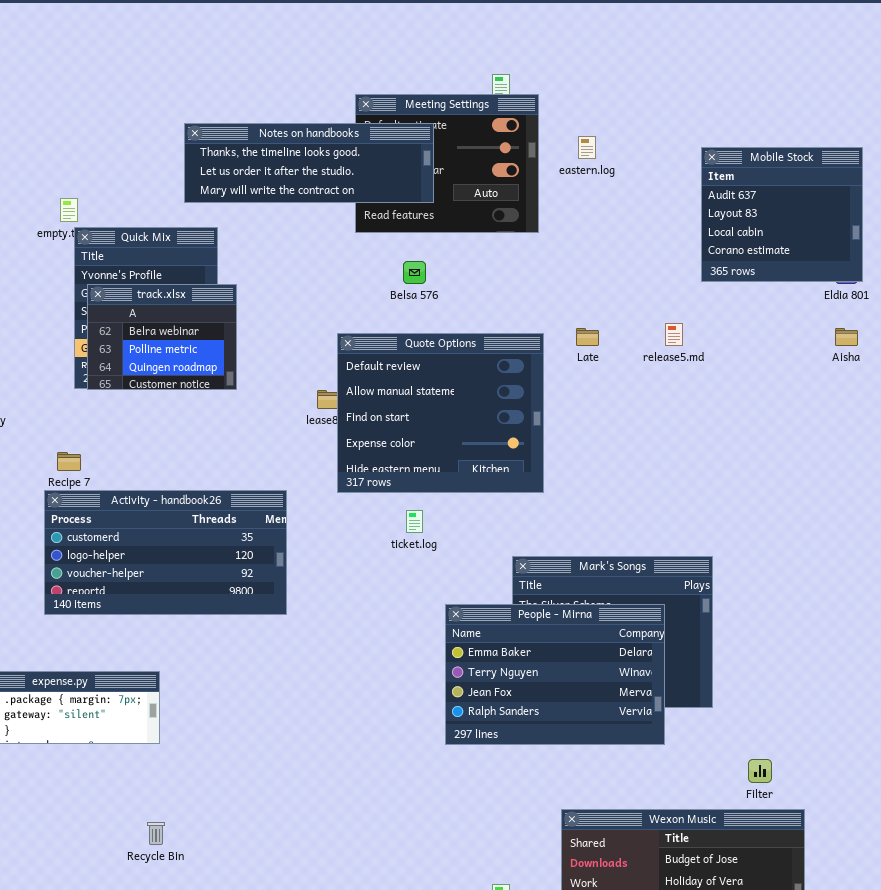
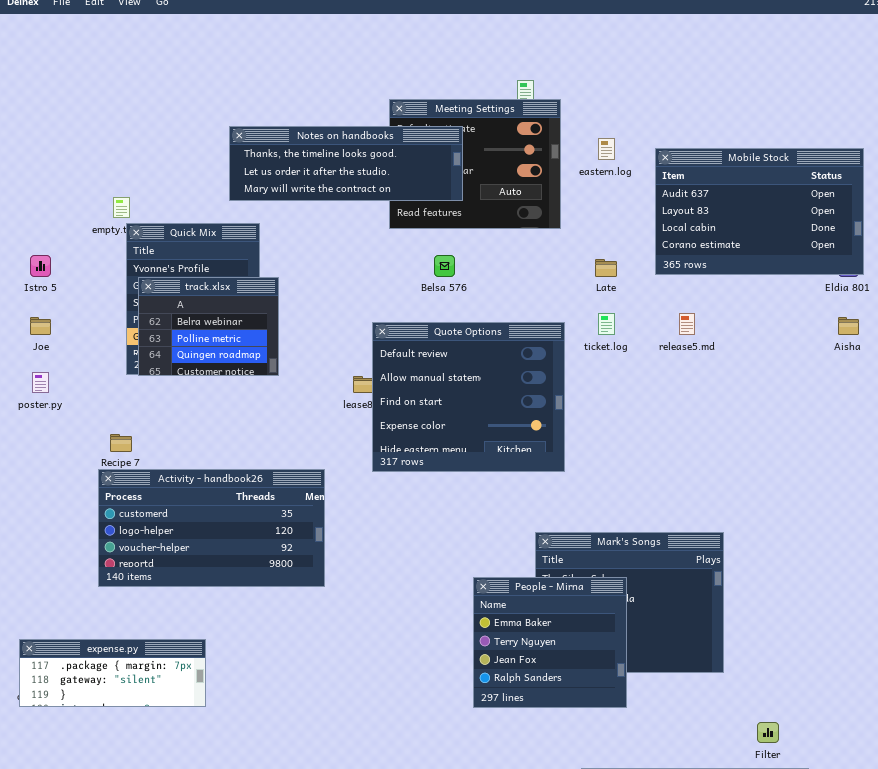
Mobile Stock: [701,147,863,282] -> [655,148,864,275], resized
Late: [576,328,599,346] -> [595,259,617,277], moved
ticket.log: [406,510,423,533] -> [598,313,615,335], moved
People - Mirna: [445,604,665,745] -> [473,577,627,708], resized

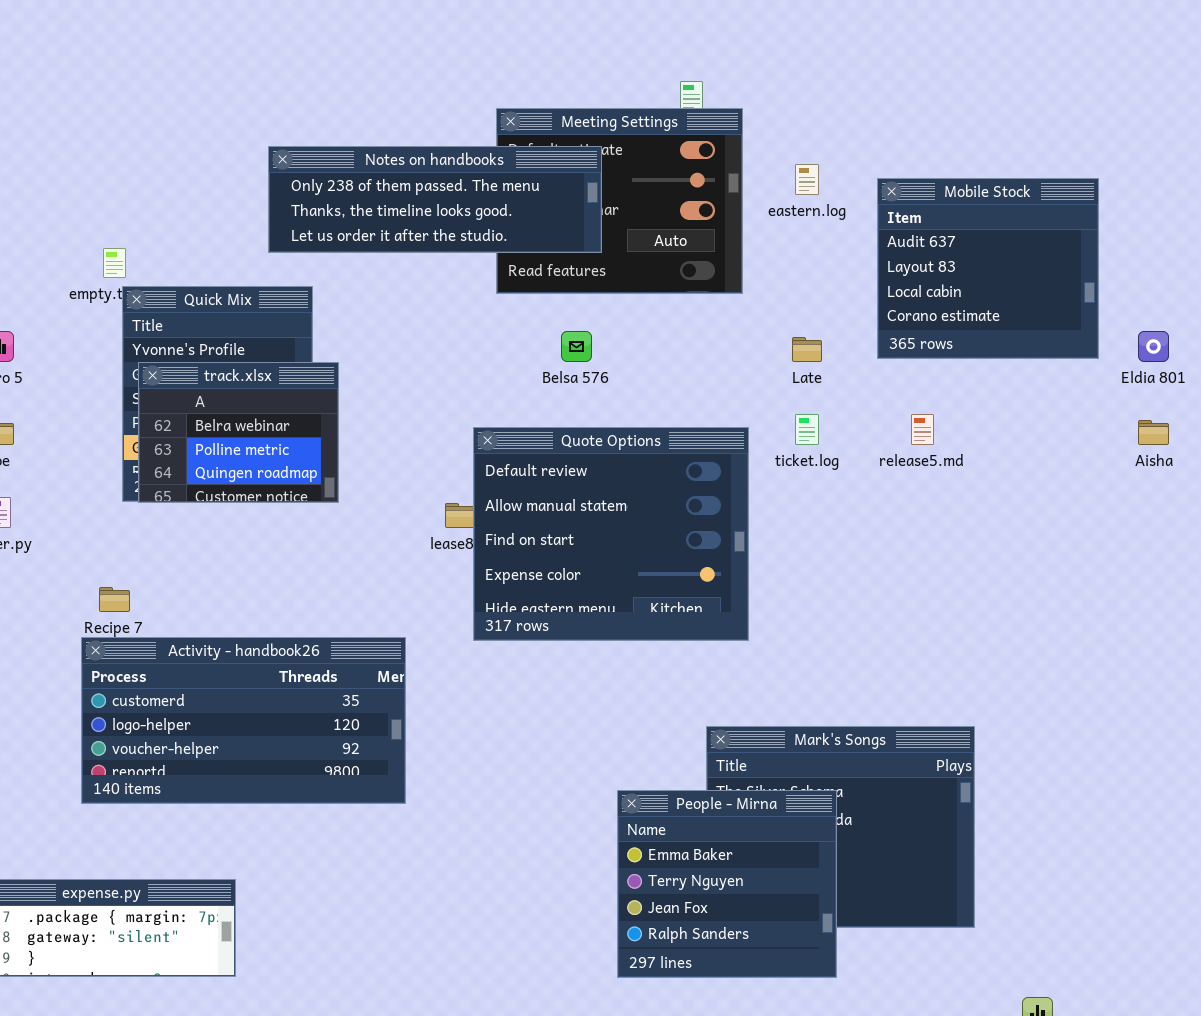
Notes on handbooks: [229,126,463,201] -> [268,146,602,253], scrolled up 1 row
Mobile Stock: [655,148,864,275] -> [877,178,1099,359], resized

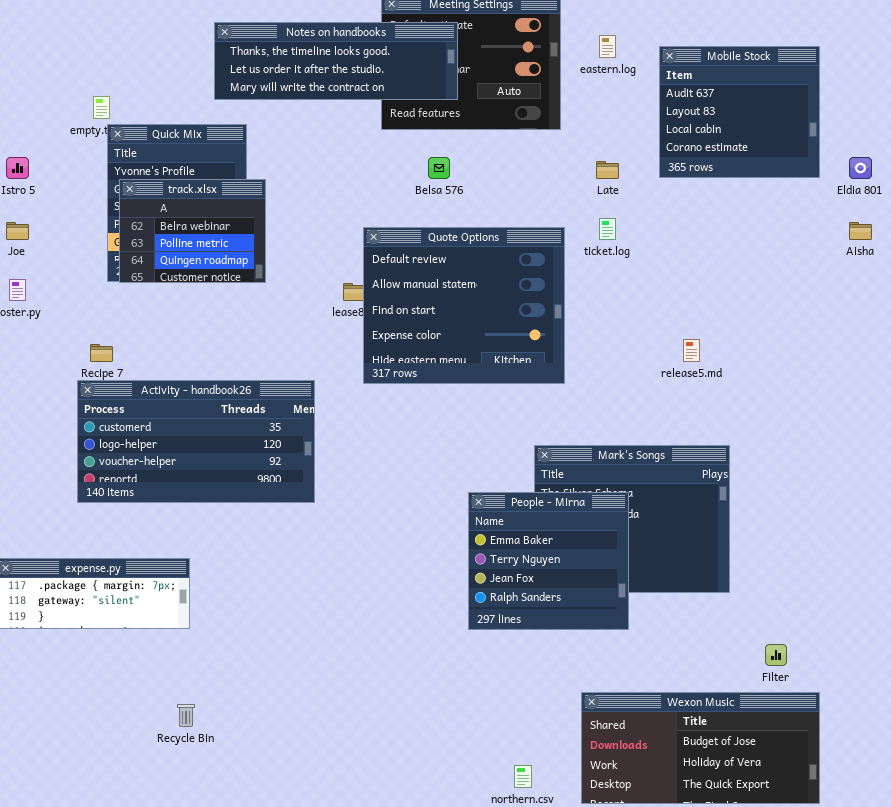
Notes on handbooks: [268,146,602,253] -> [214,22,458,100], scrolled down 1 row
release5.md: [911,414,934,445] -> [683,339,700,362], moved

